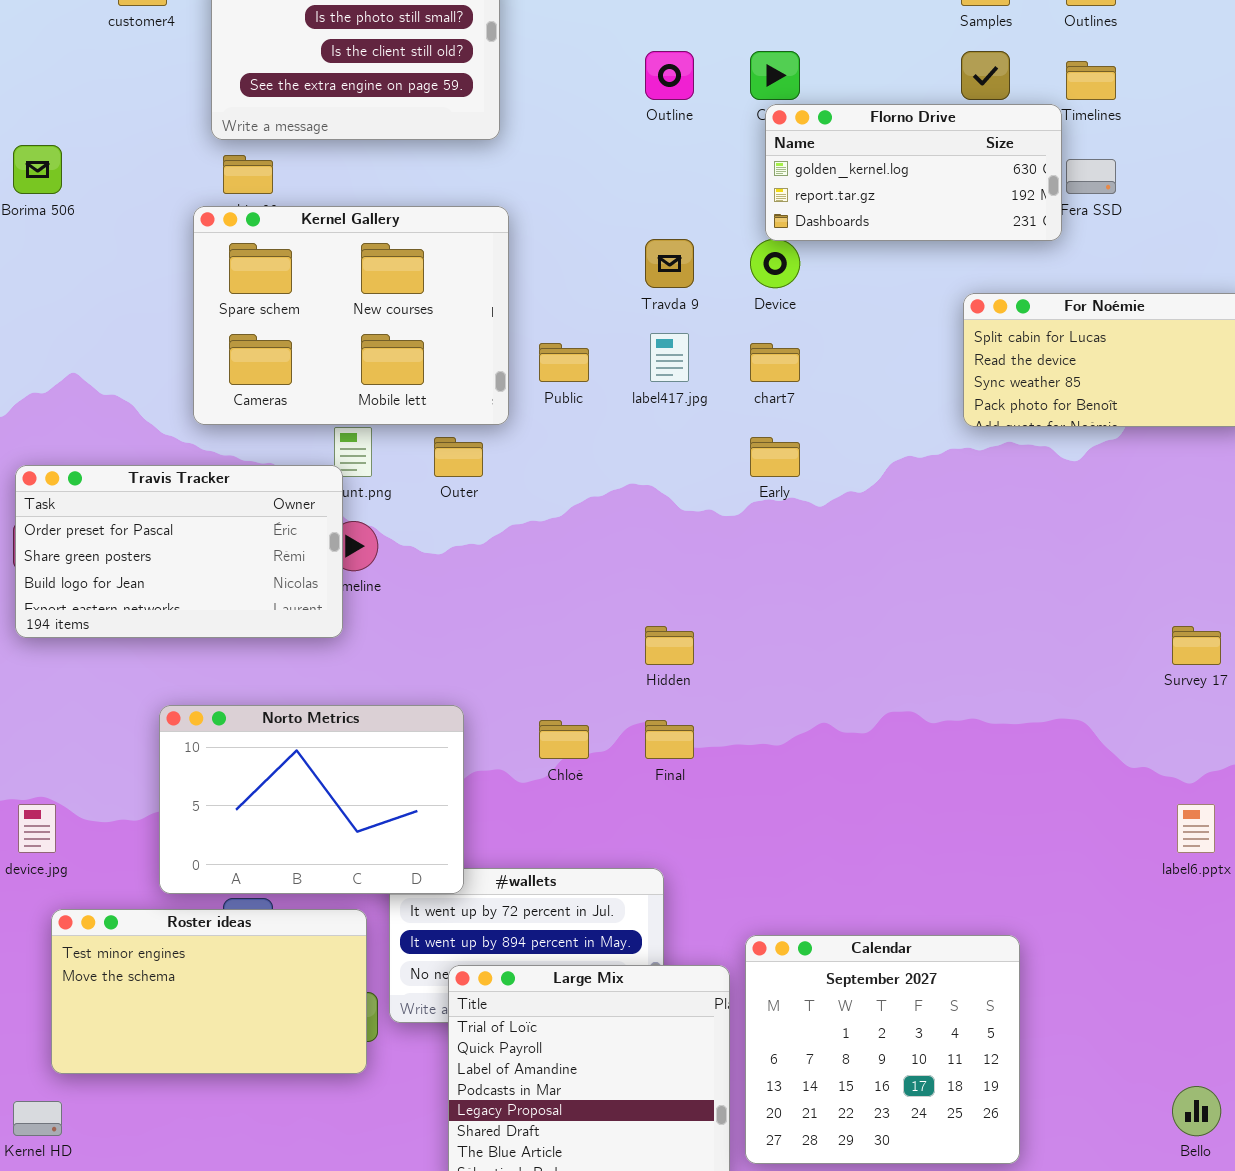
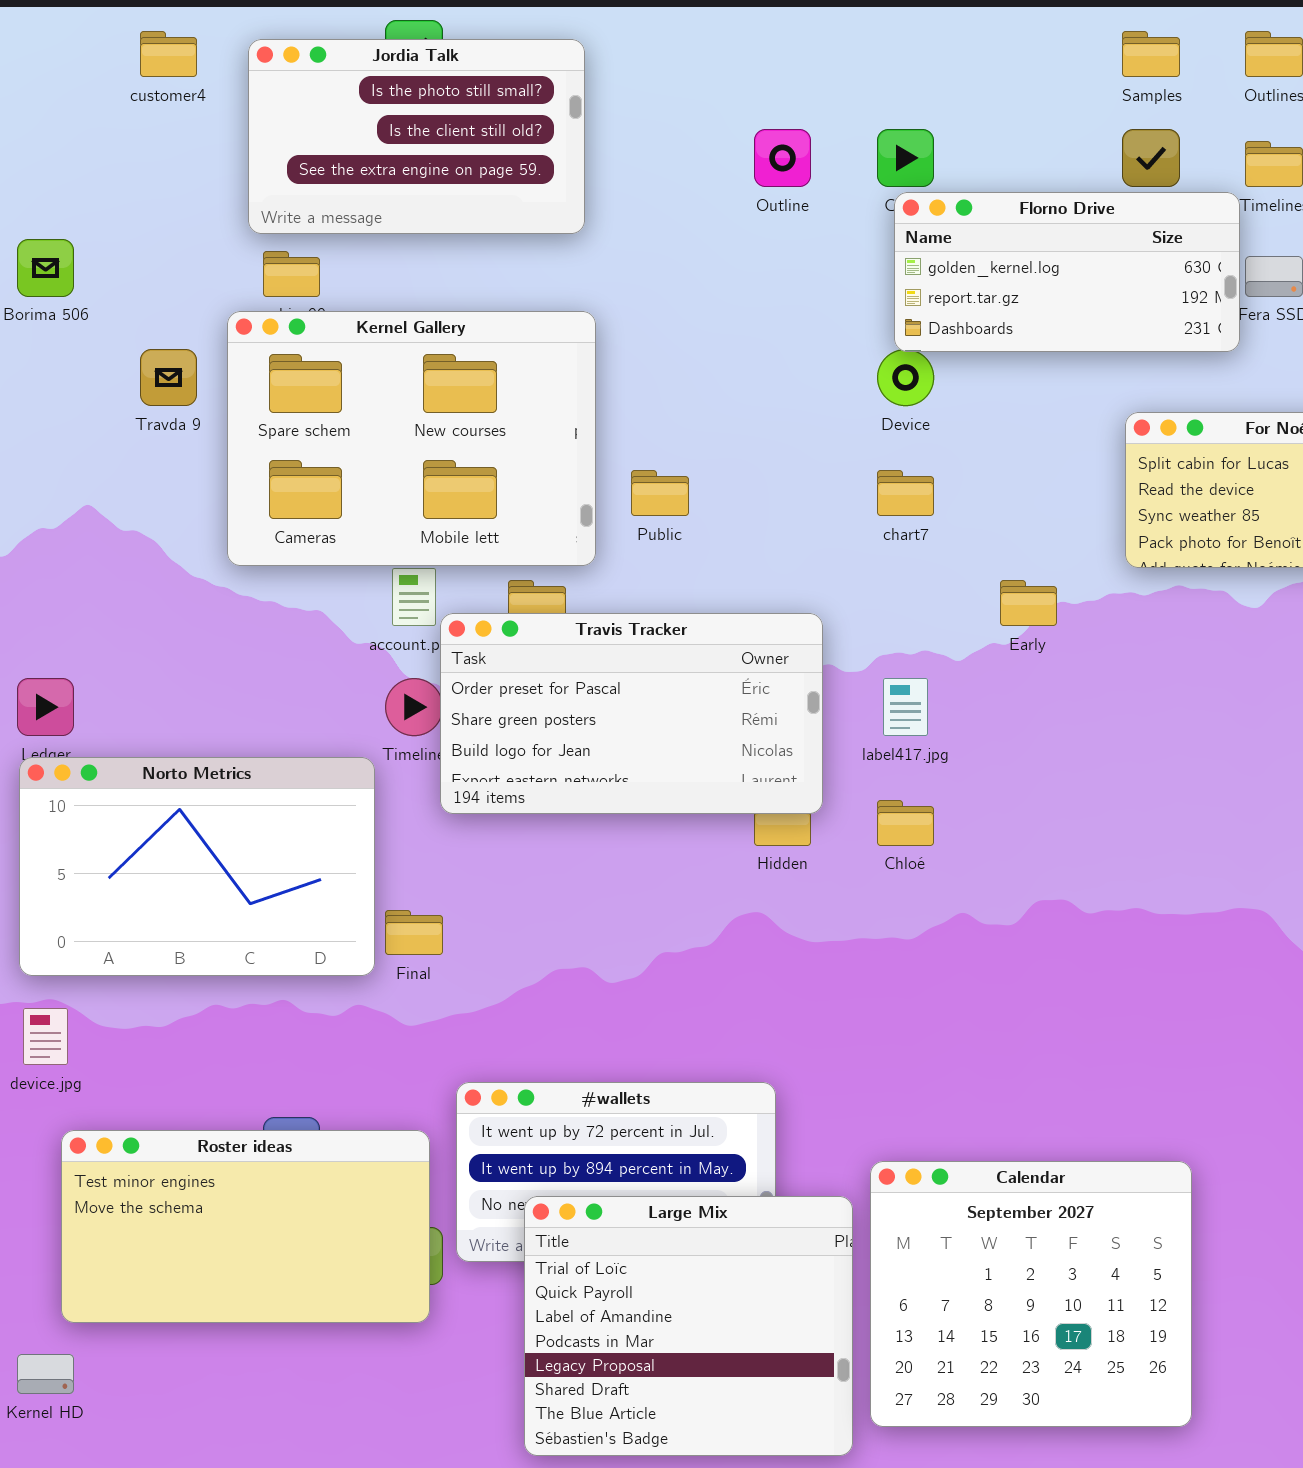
Travda 9: [645,239,694,288] -> [140,349,197,406], moved
label417.jpg: [650,333,689,382] -> [883,678,928,736], moved
Early: [750,437,800,477] -> [1000,580,1057,626], moved
Travis Tracker: [15,465,343,638] -> [440,613,823,814], moved
Norto Metrics: [159,705,464,894] -> [19,757,375,976], moved
Chloé: [539,720,589,759] -> [877,800,934,846], moved
Final: [645,720,694,759] -> [385,910,443,955], moved

